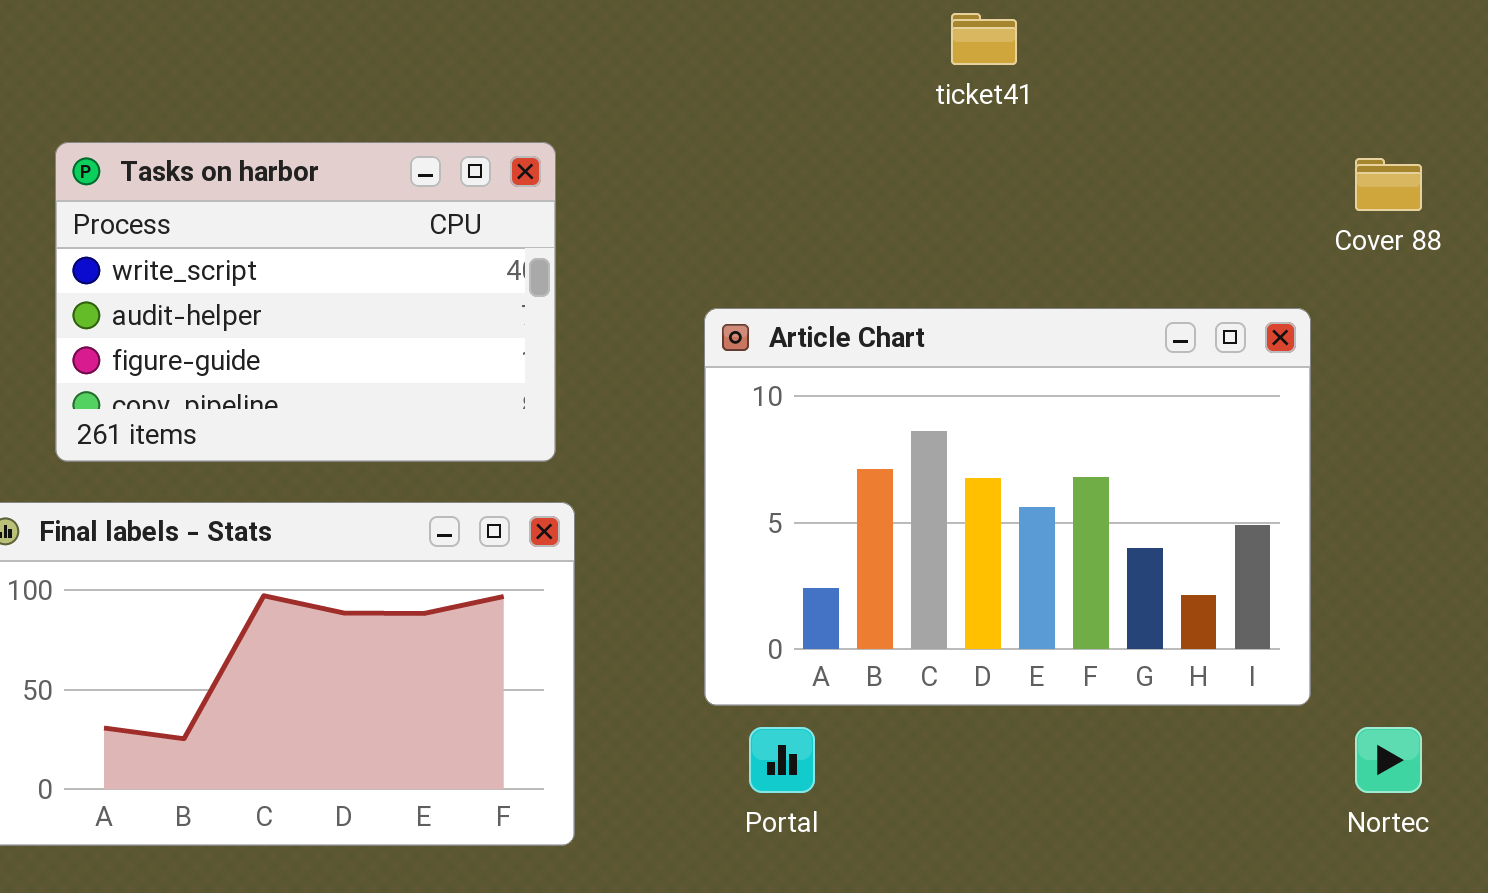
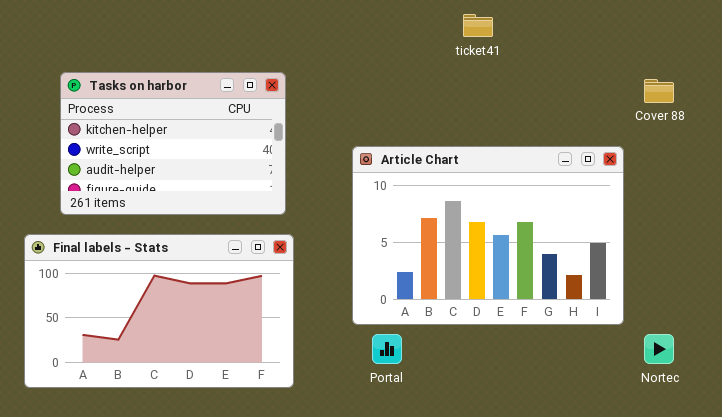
Tasks on harbor: [55,142,556,462] -> [60,72,286,215], scrolled up 1 row

